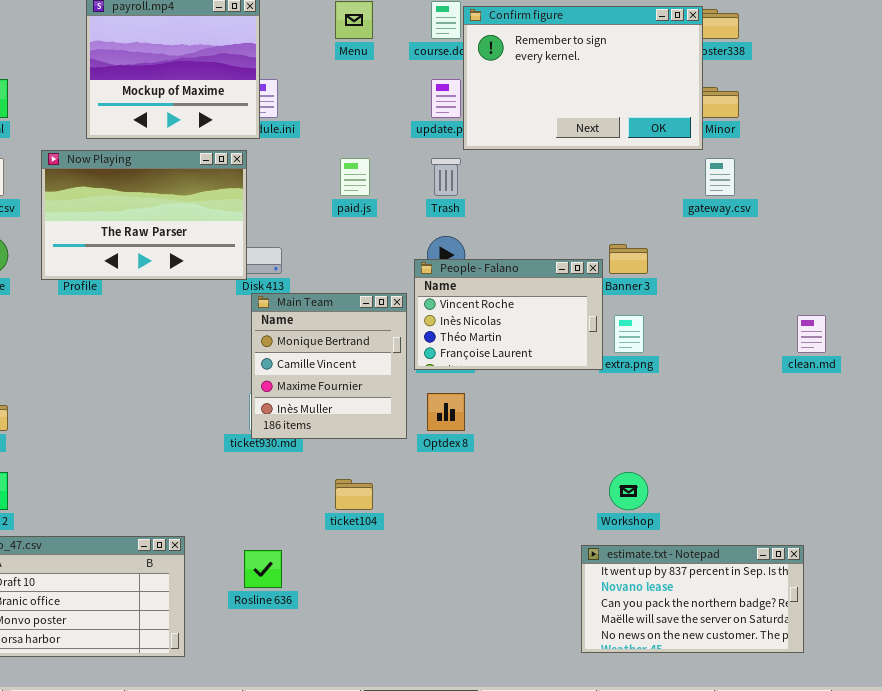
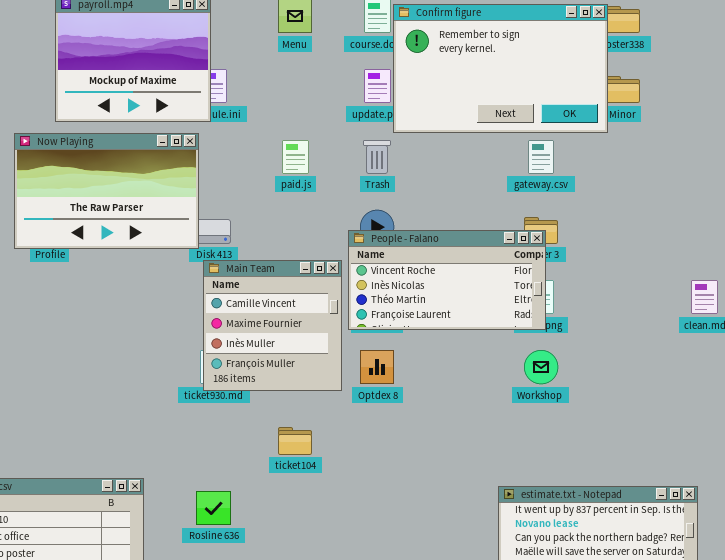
gateway.csv: [705,158,735,196] -> [528,140,554,174], moved
People - Falano: [414,259,603,370] -> [348,230,546,330], resized
Main Team: [251,293,407,439] -> [203,260,342,391], scrolled down 1 row
Workshop: [609,472,648,510] -> [524,350,558,384], moved

